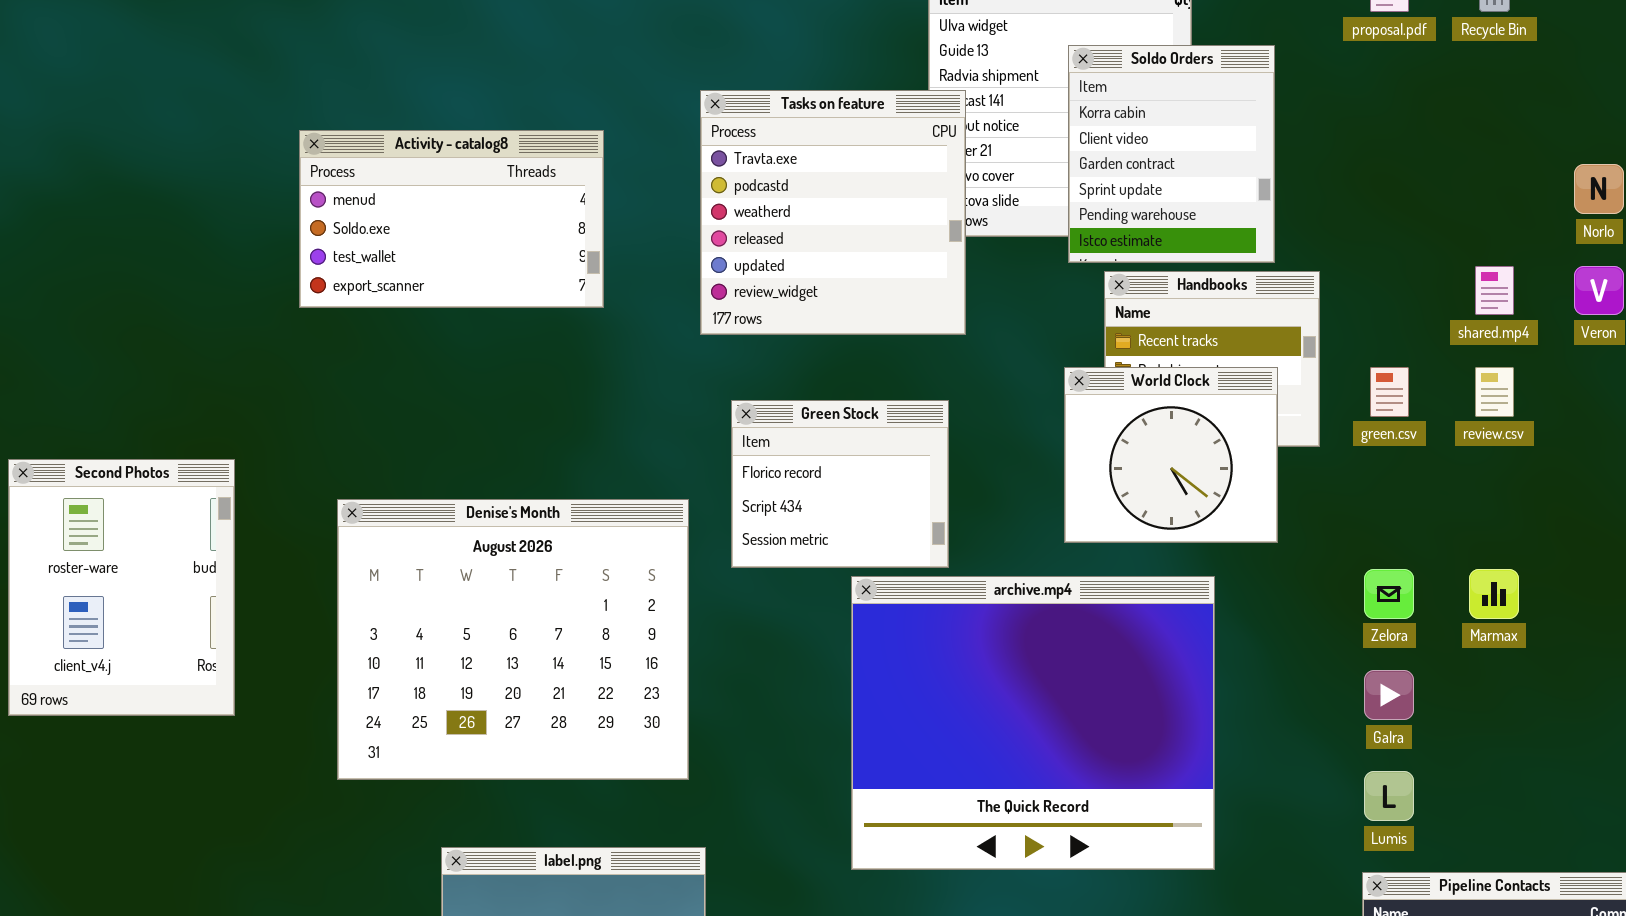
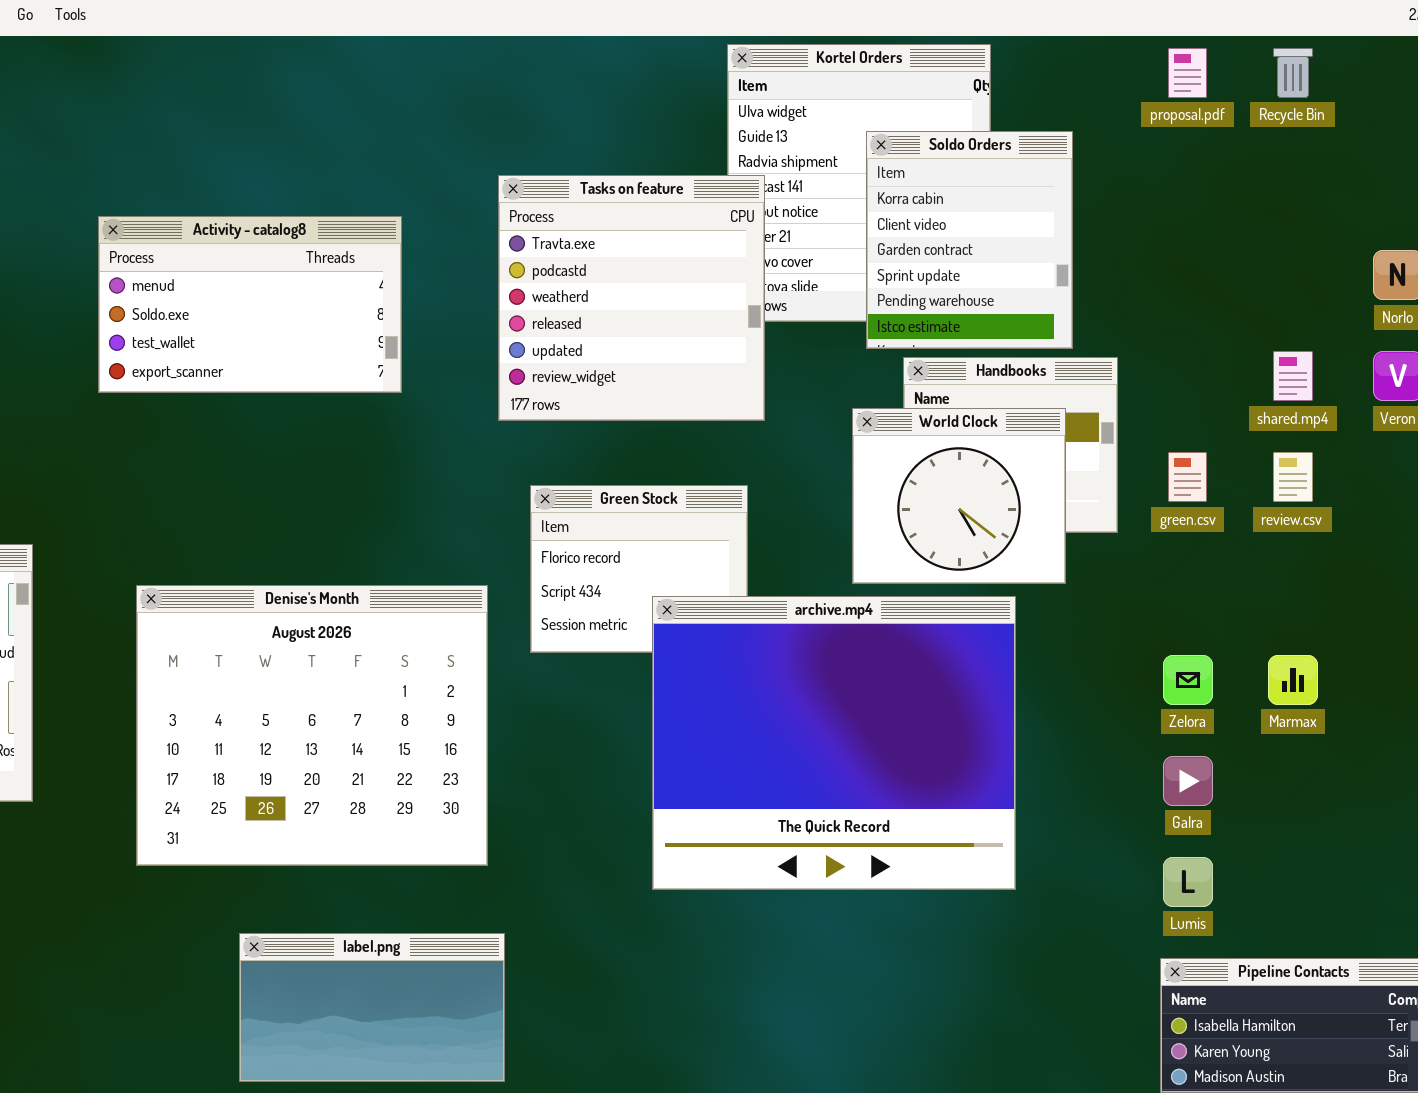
World Clock: [1064,367,1278,543] -> [852,408,1066,584], moved
archive.mp4: [851,576,1215,870] -> [652,596,1016,890], moved

